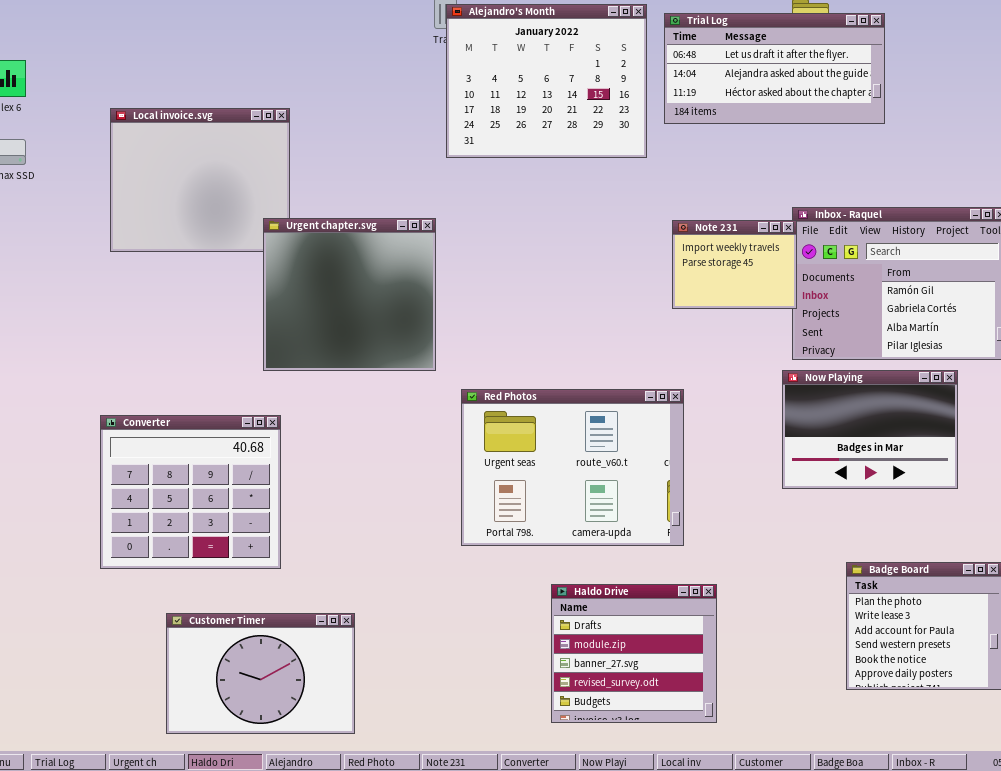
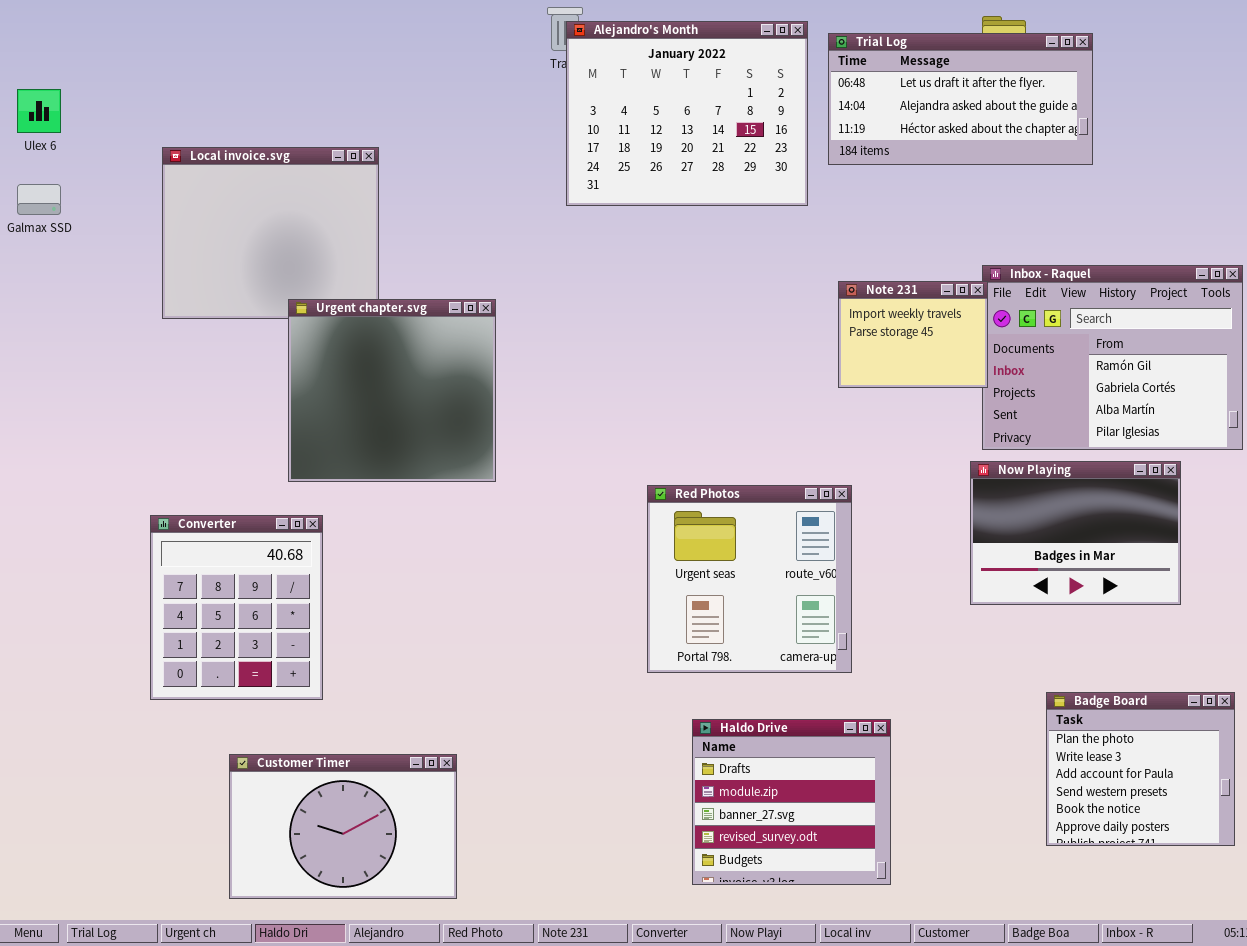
Urgent chapter.svg: [263,218,436,371] -> [288,299,496,482], moved
Red Photos: [461,389,684,546] -> [647,485,852,673], resized
Converter: [100,415,281,569] -> [150,515,323,700], resized

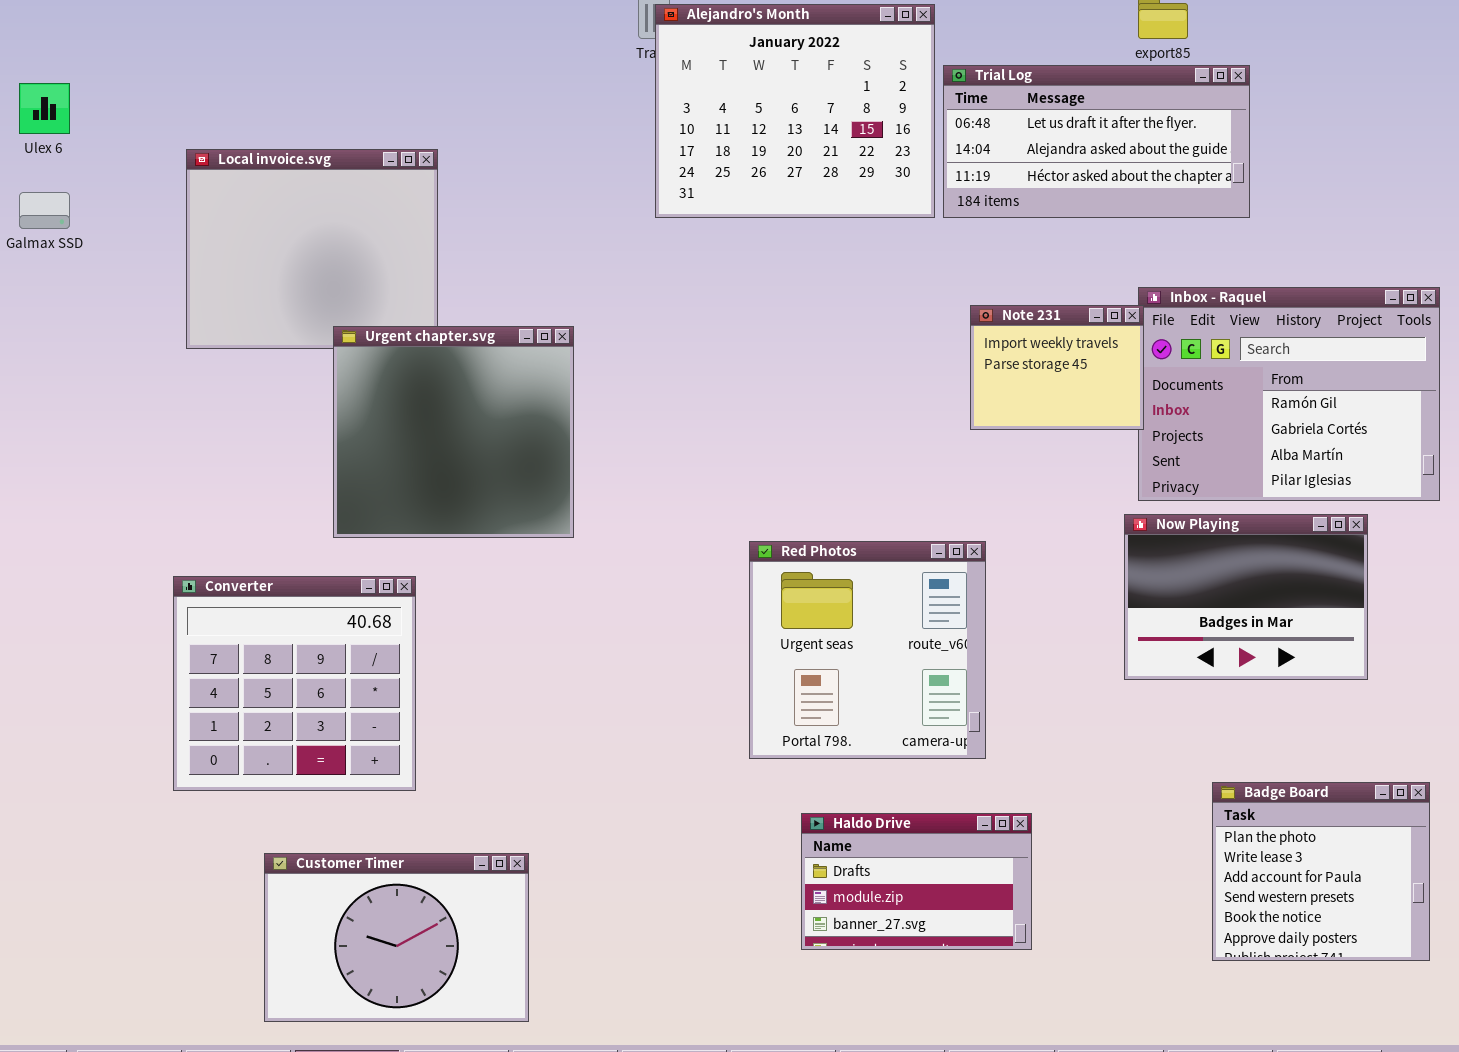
Trial Log: [828,33,1093,165] -> [943,65,1250,218], moved
Converter: [150,515,323,700] -> [173,576,416,791], resized
Haldo Drive: [692,719,891,885] -> [801,813,1032,950], resized

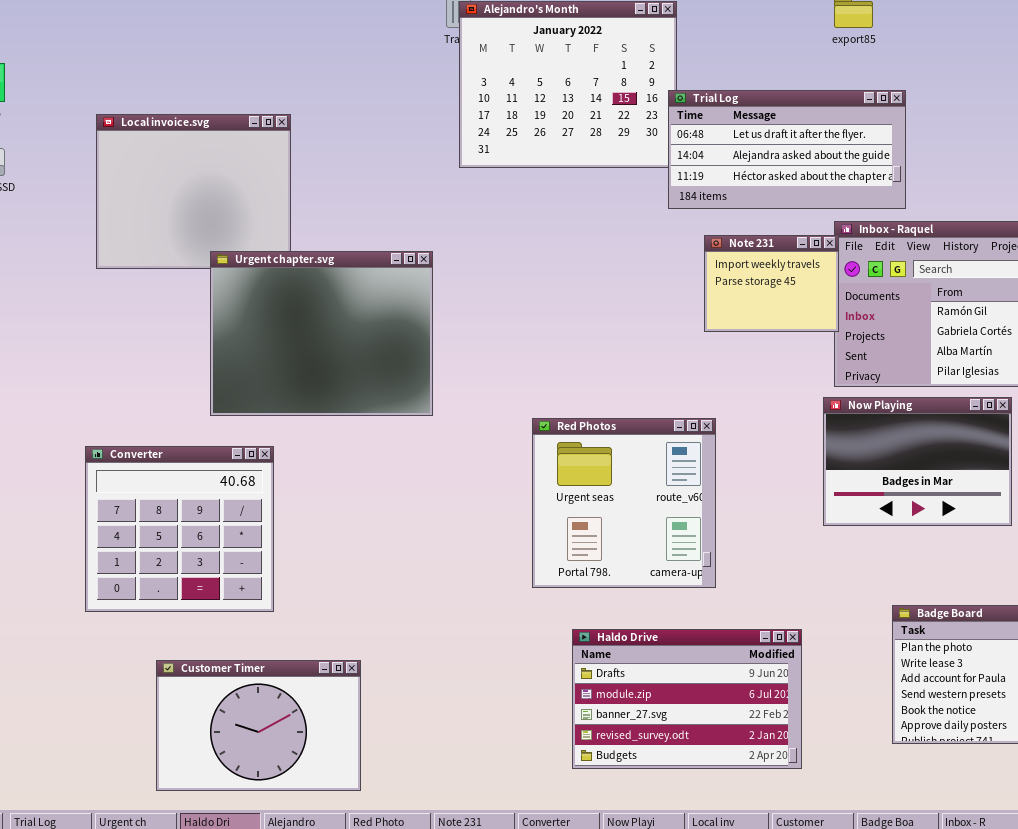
Trial Log: [943,65,1250,218] -> [668,90,906,209], moved
Urgent chapter.svg: [333,326,574,538] -> [210,251,433,416], resized
Haldo Drive: [801,813,1032,950] -> [572,629,802,769], resized

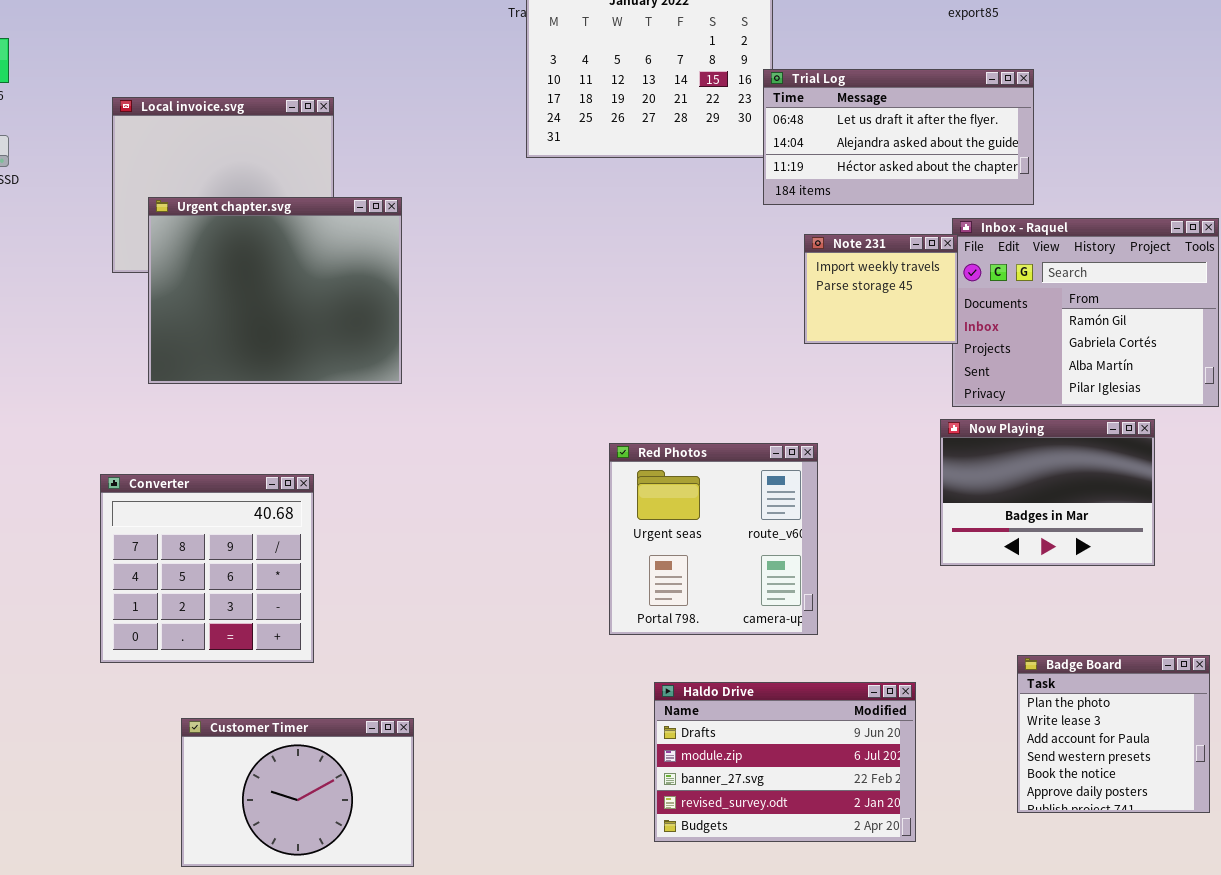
Urgent chapter.svg: [210,251,433,416] -> [148,197,402,384], moved

